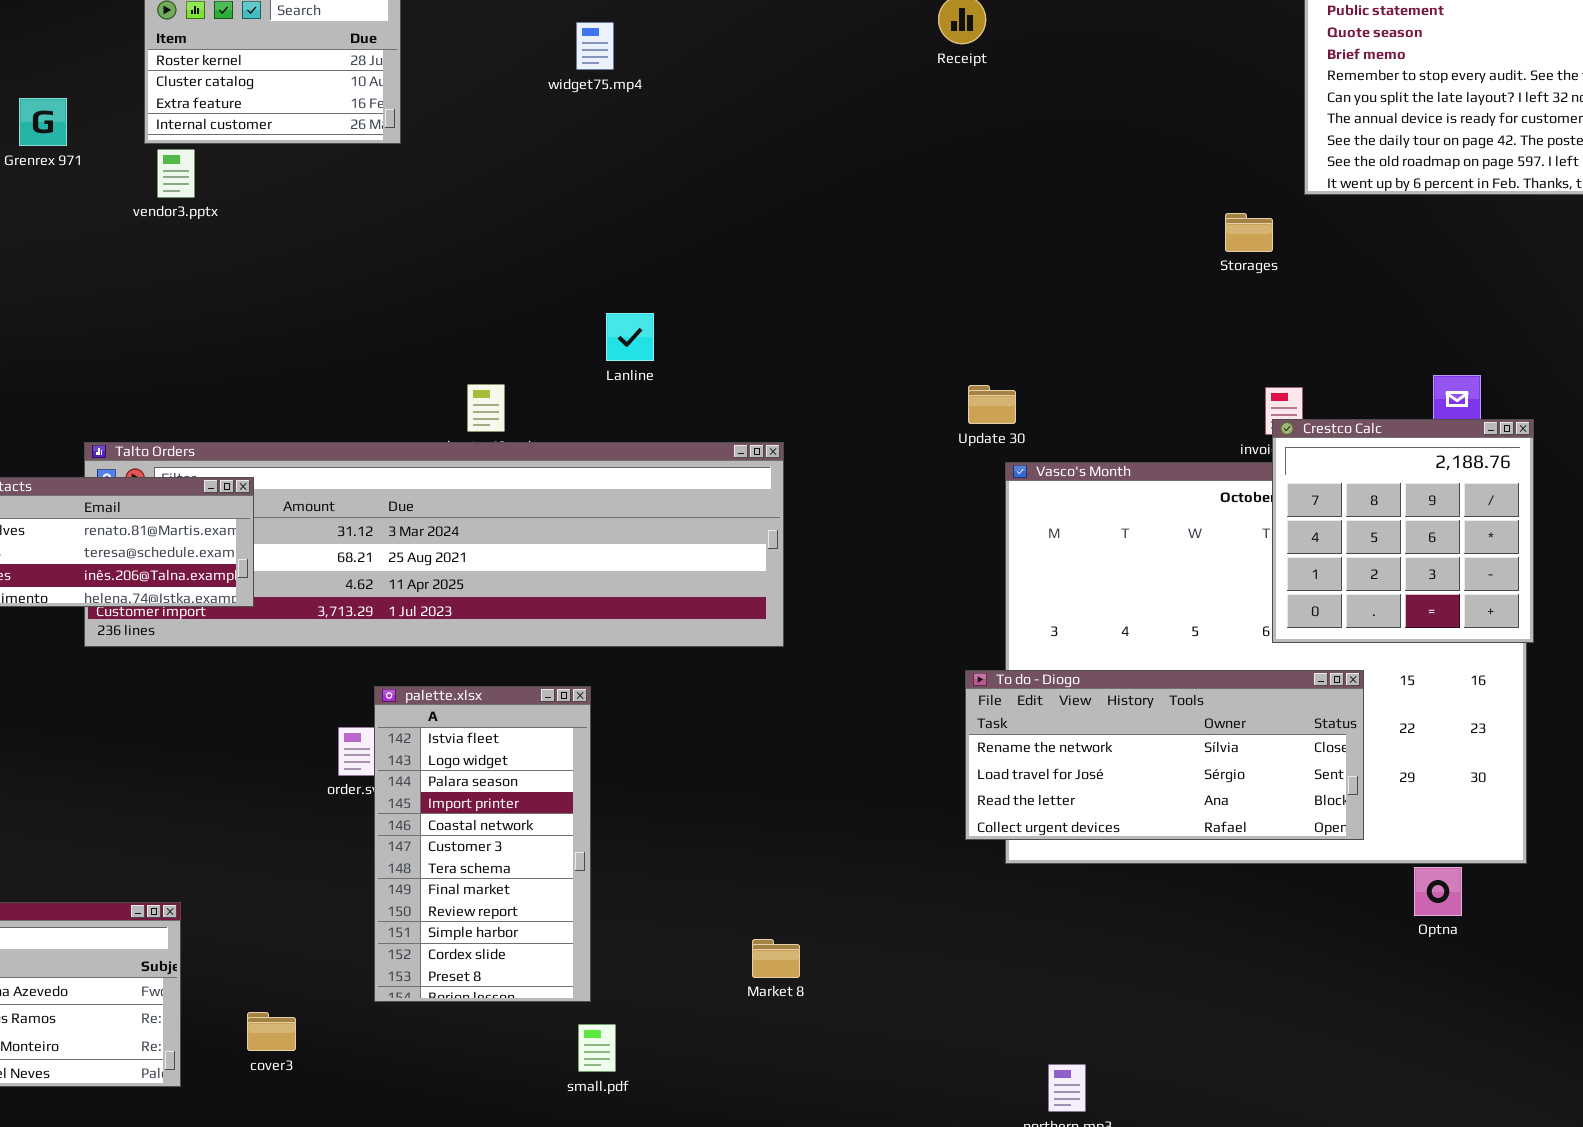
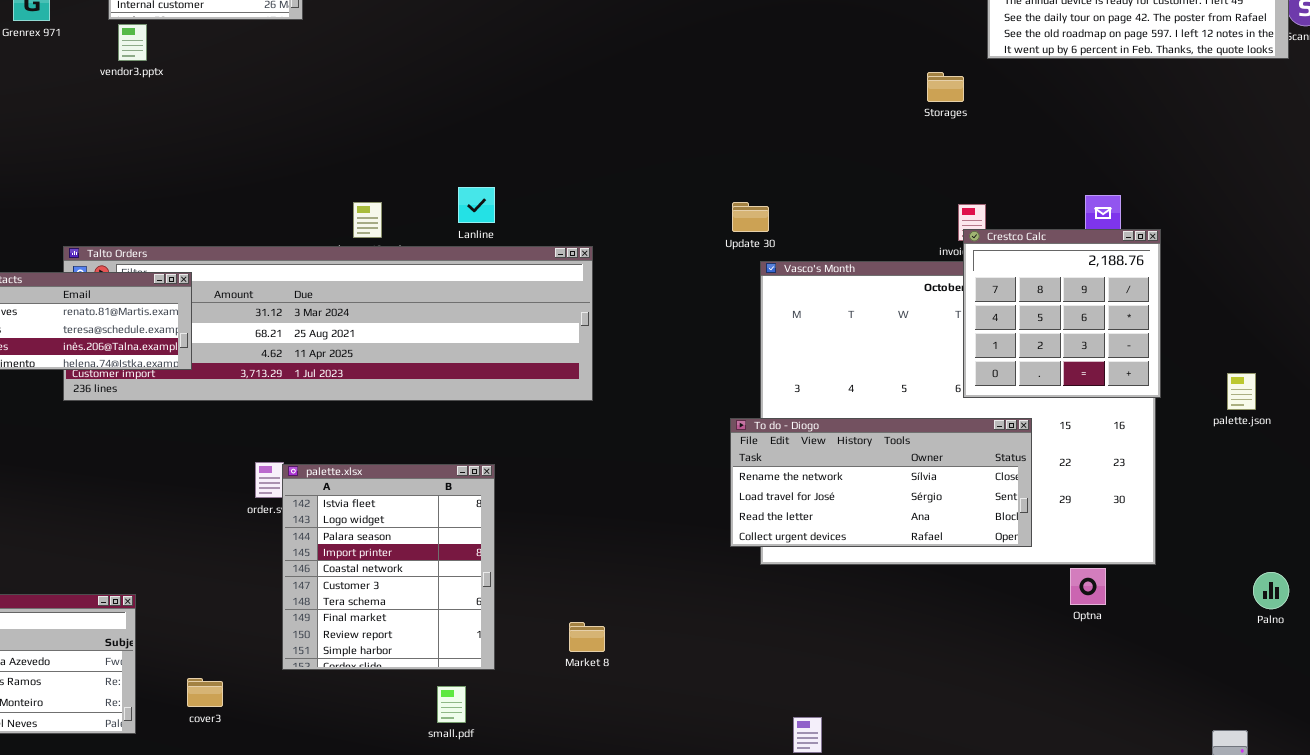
Lanline: [606,313,654,361] -> [458,187,495,223], moved
palette.xlsx: [374,686,591,1002] -> [282,464,495,670], resized

